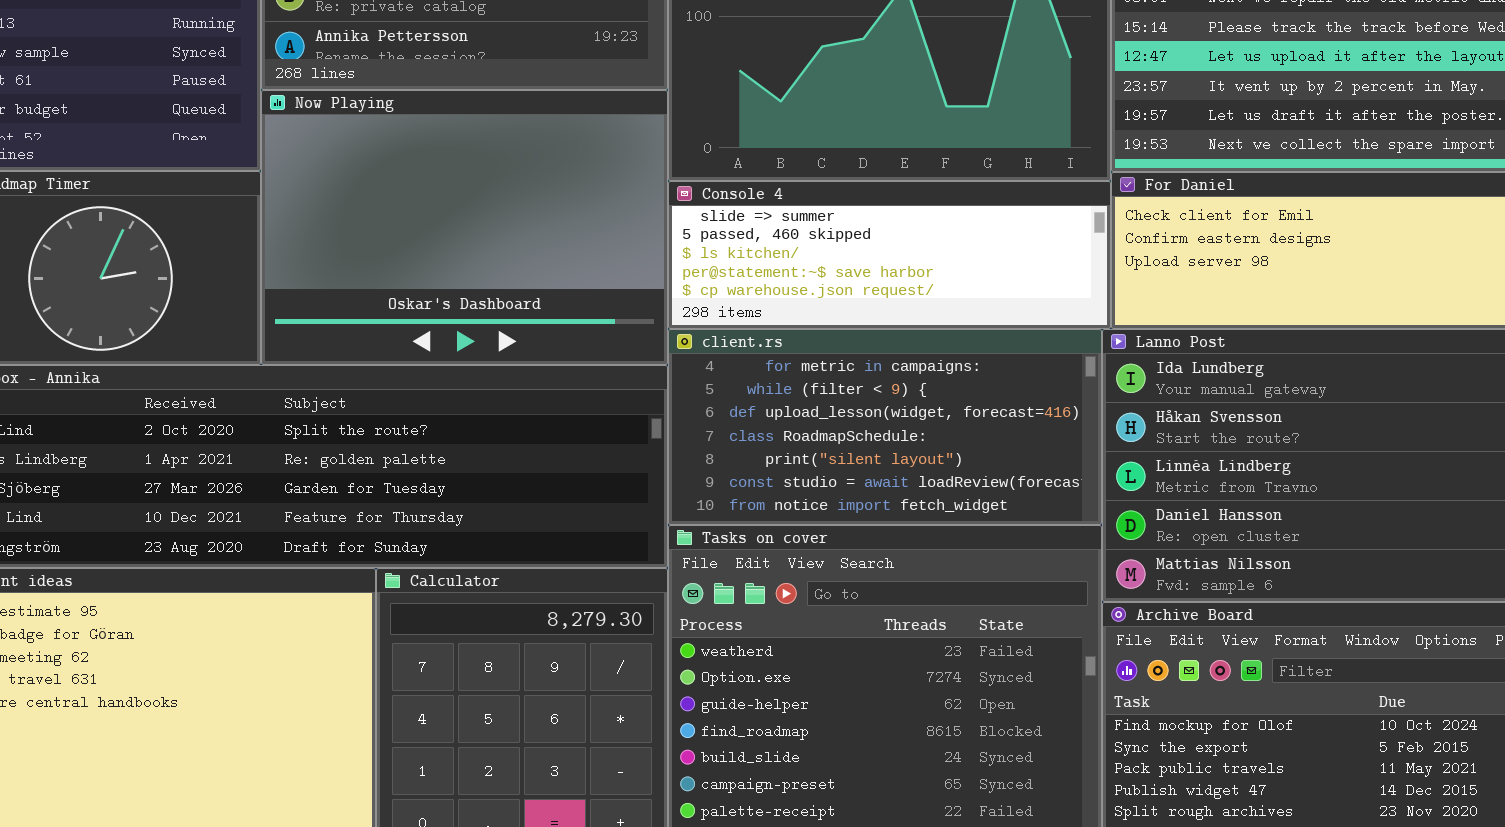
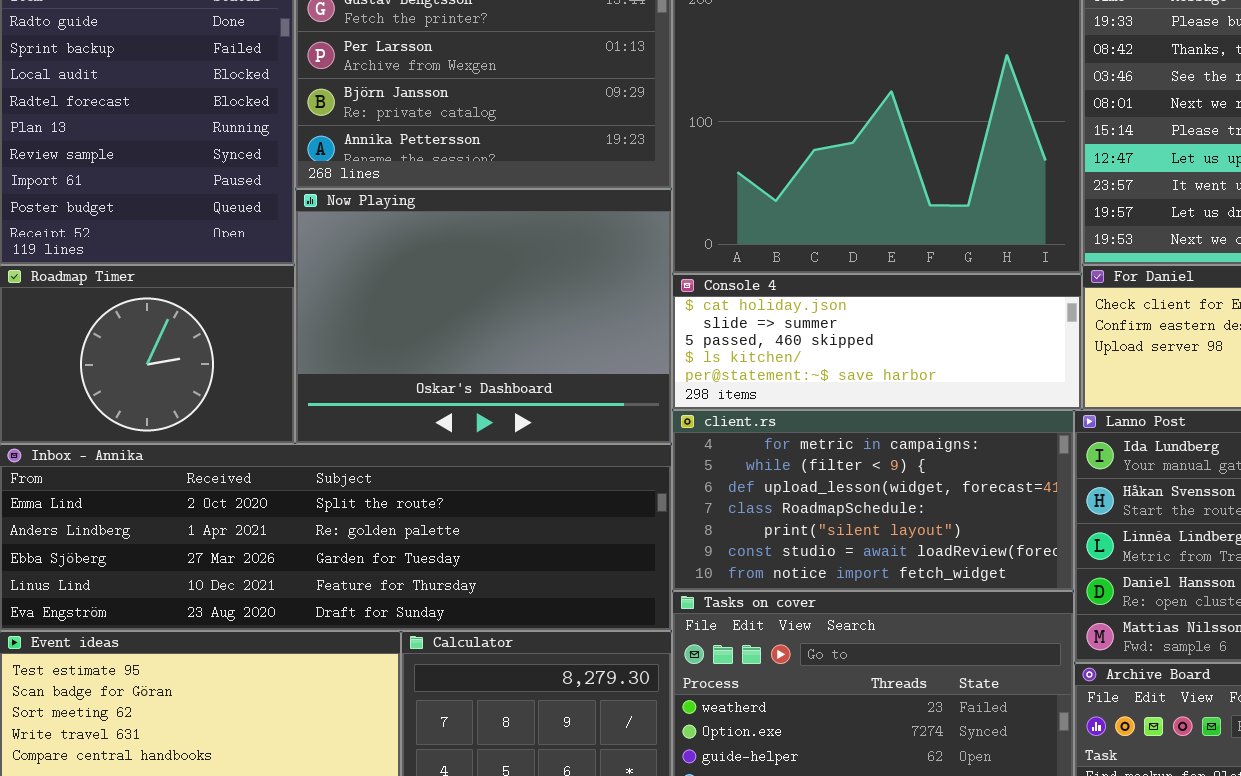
Console 4: [668,181,1111,329] -> [672,274,1082,410], scrolled up 1 row

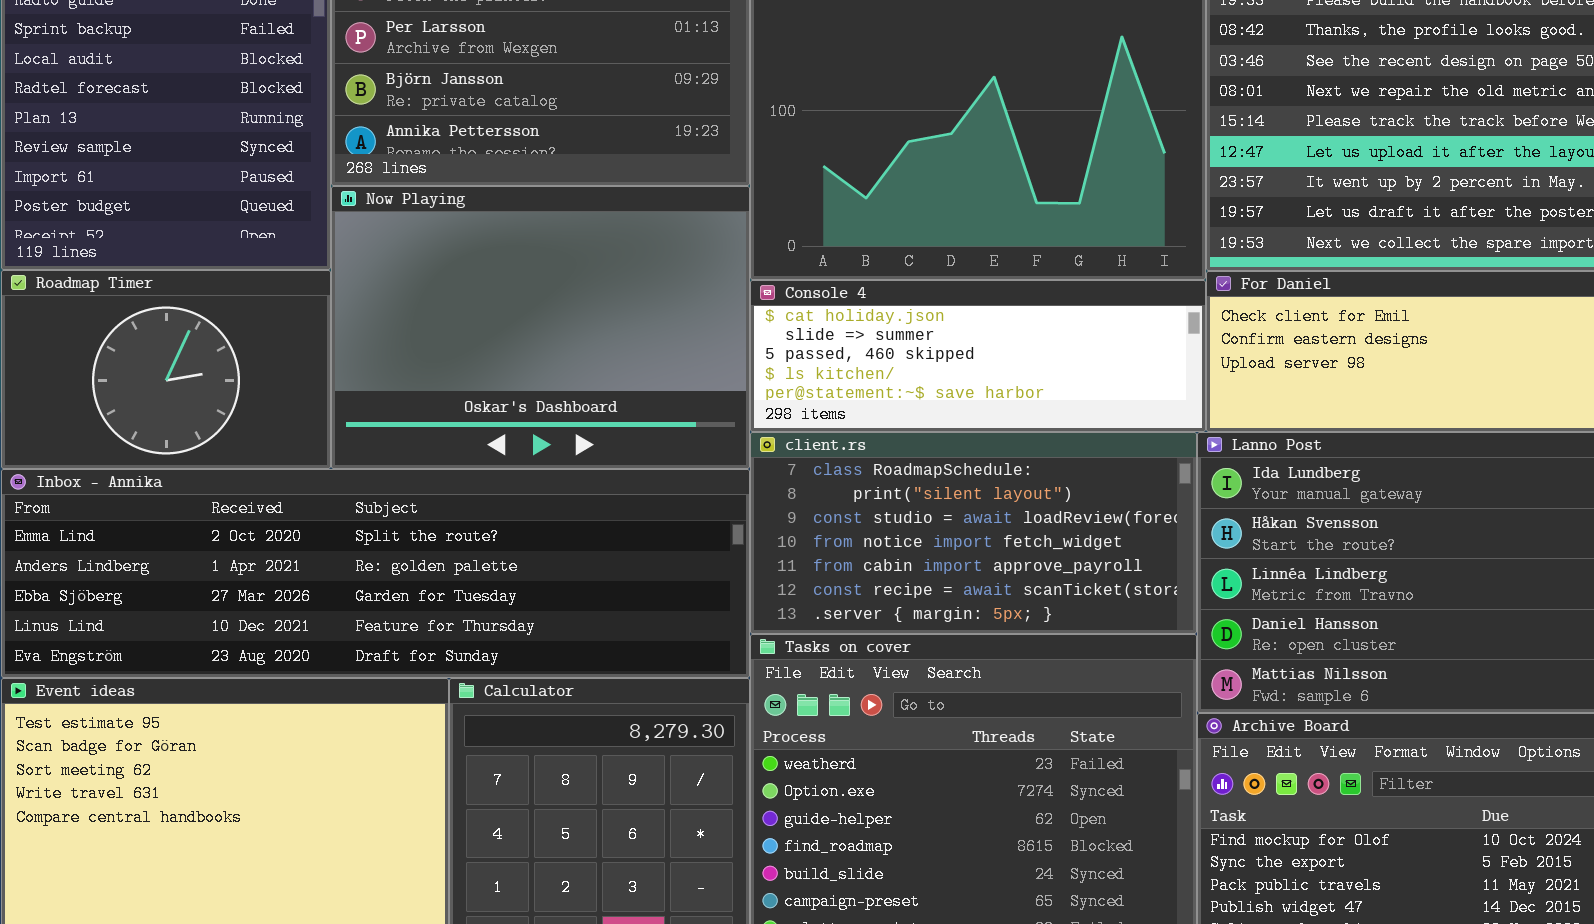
client.rs: [672,410,1074,591] -> [750,432,1197,634], scrolled down 3 rows

